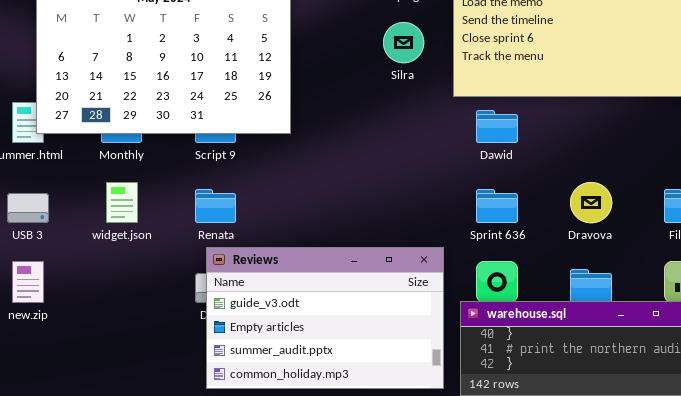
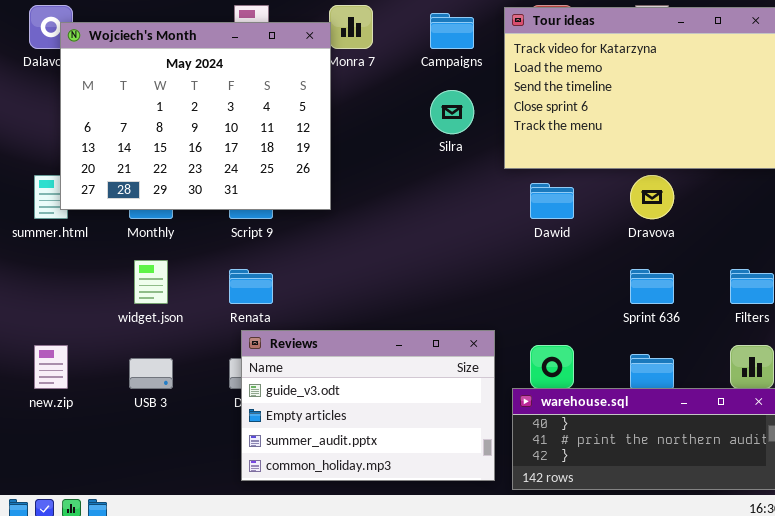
Dravova: [570,182,612,223] -> [630,175,674,219], moved
Sprint 636: [476,189,518,223] -> [630,269,674,304], moved
USB 3: [7,193,49,223] -> [129,358,173,389], moved

